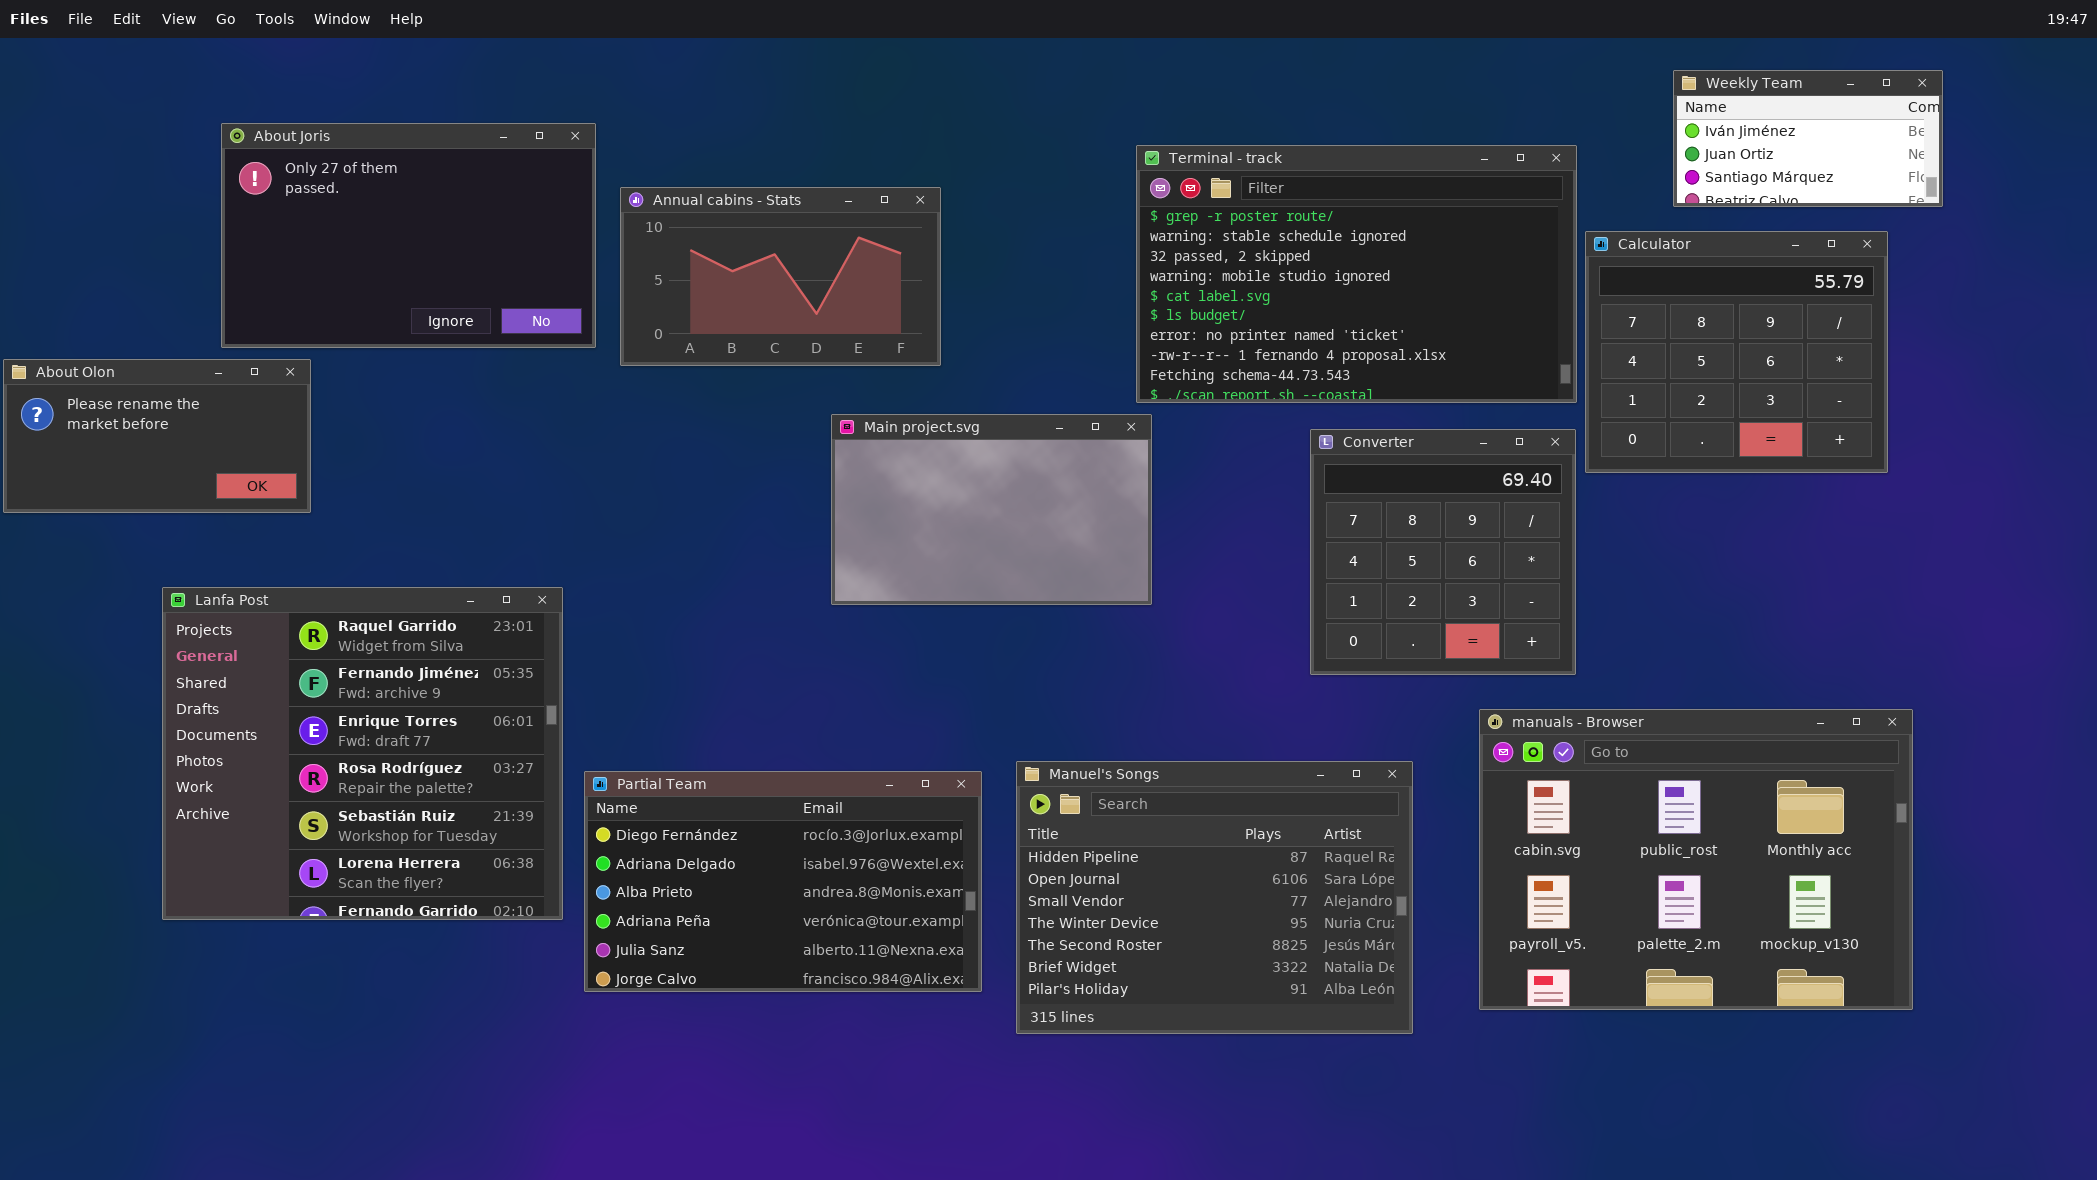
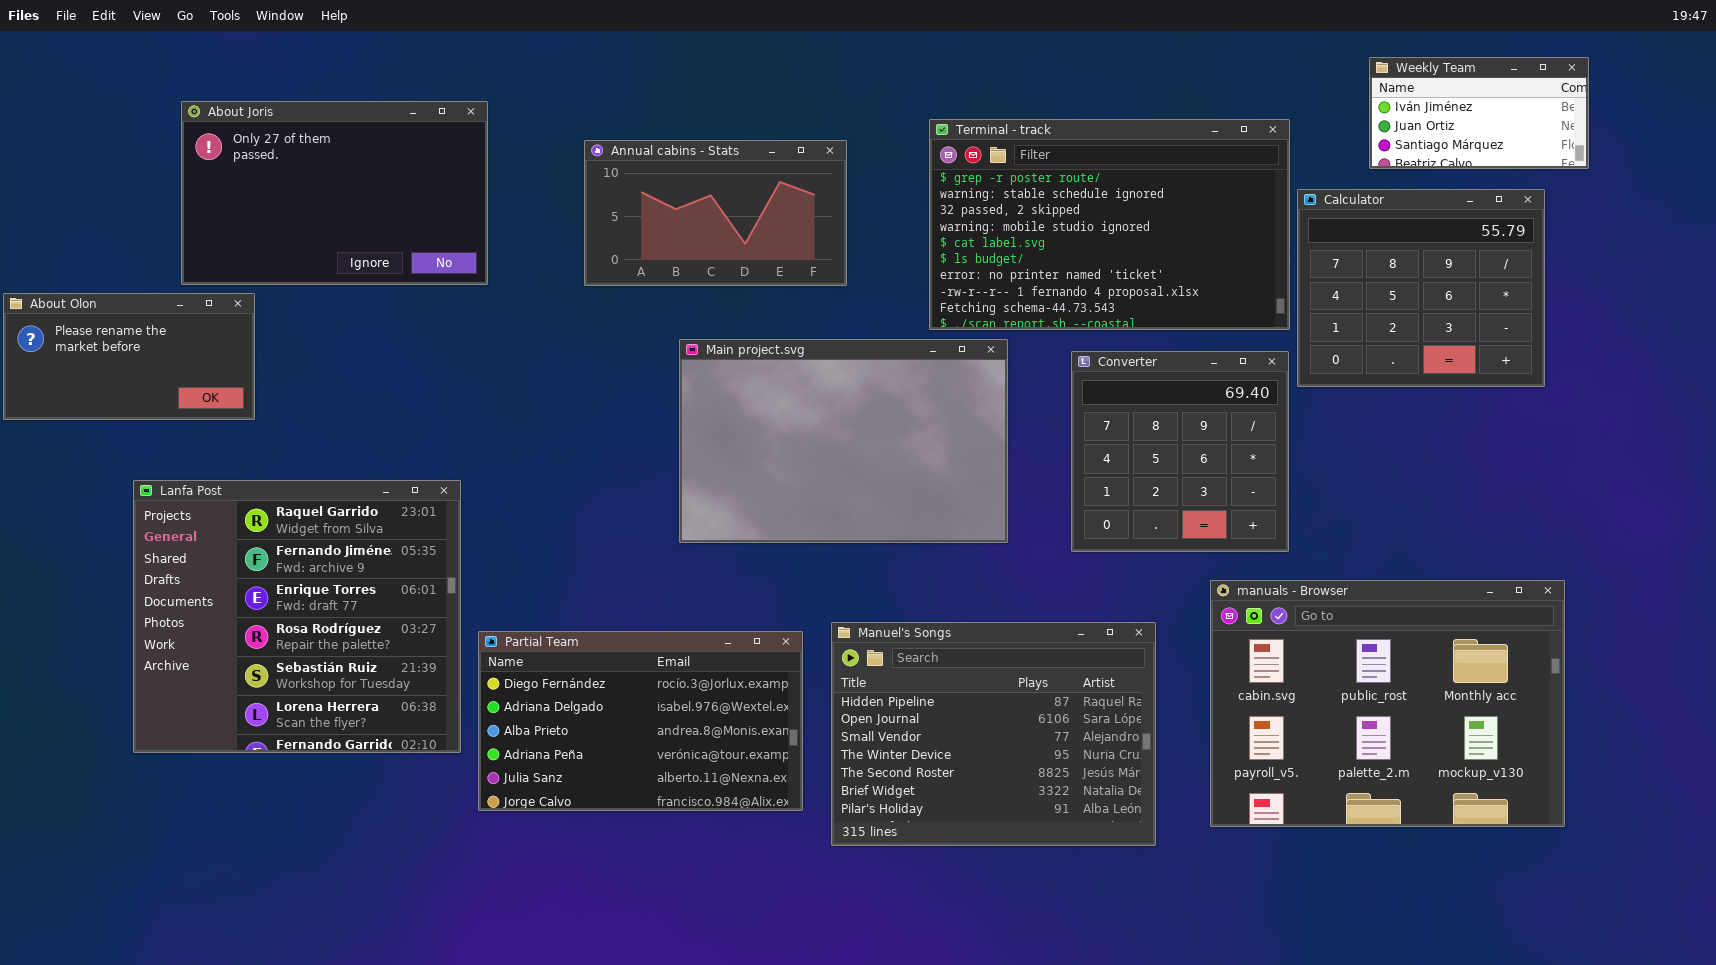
Annual cabins - Stats: [620,187,941,366] -> [584,140,847,286], moved
Main project.svg: [831,414,1152,605] -> [679,339,1008,543], resized

